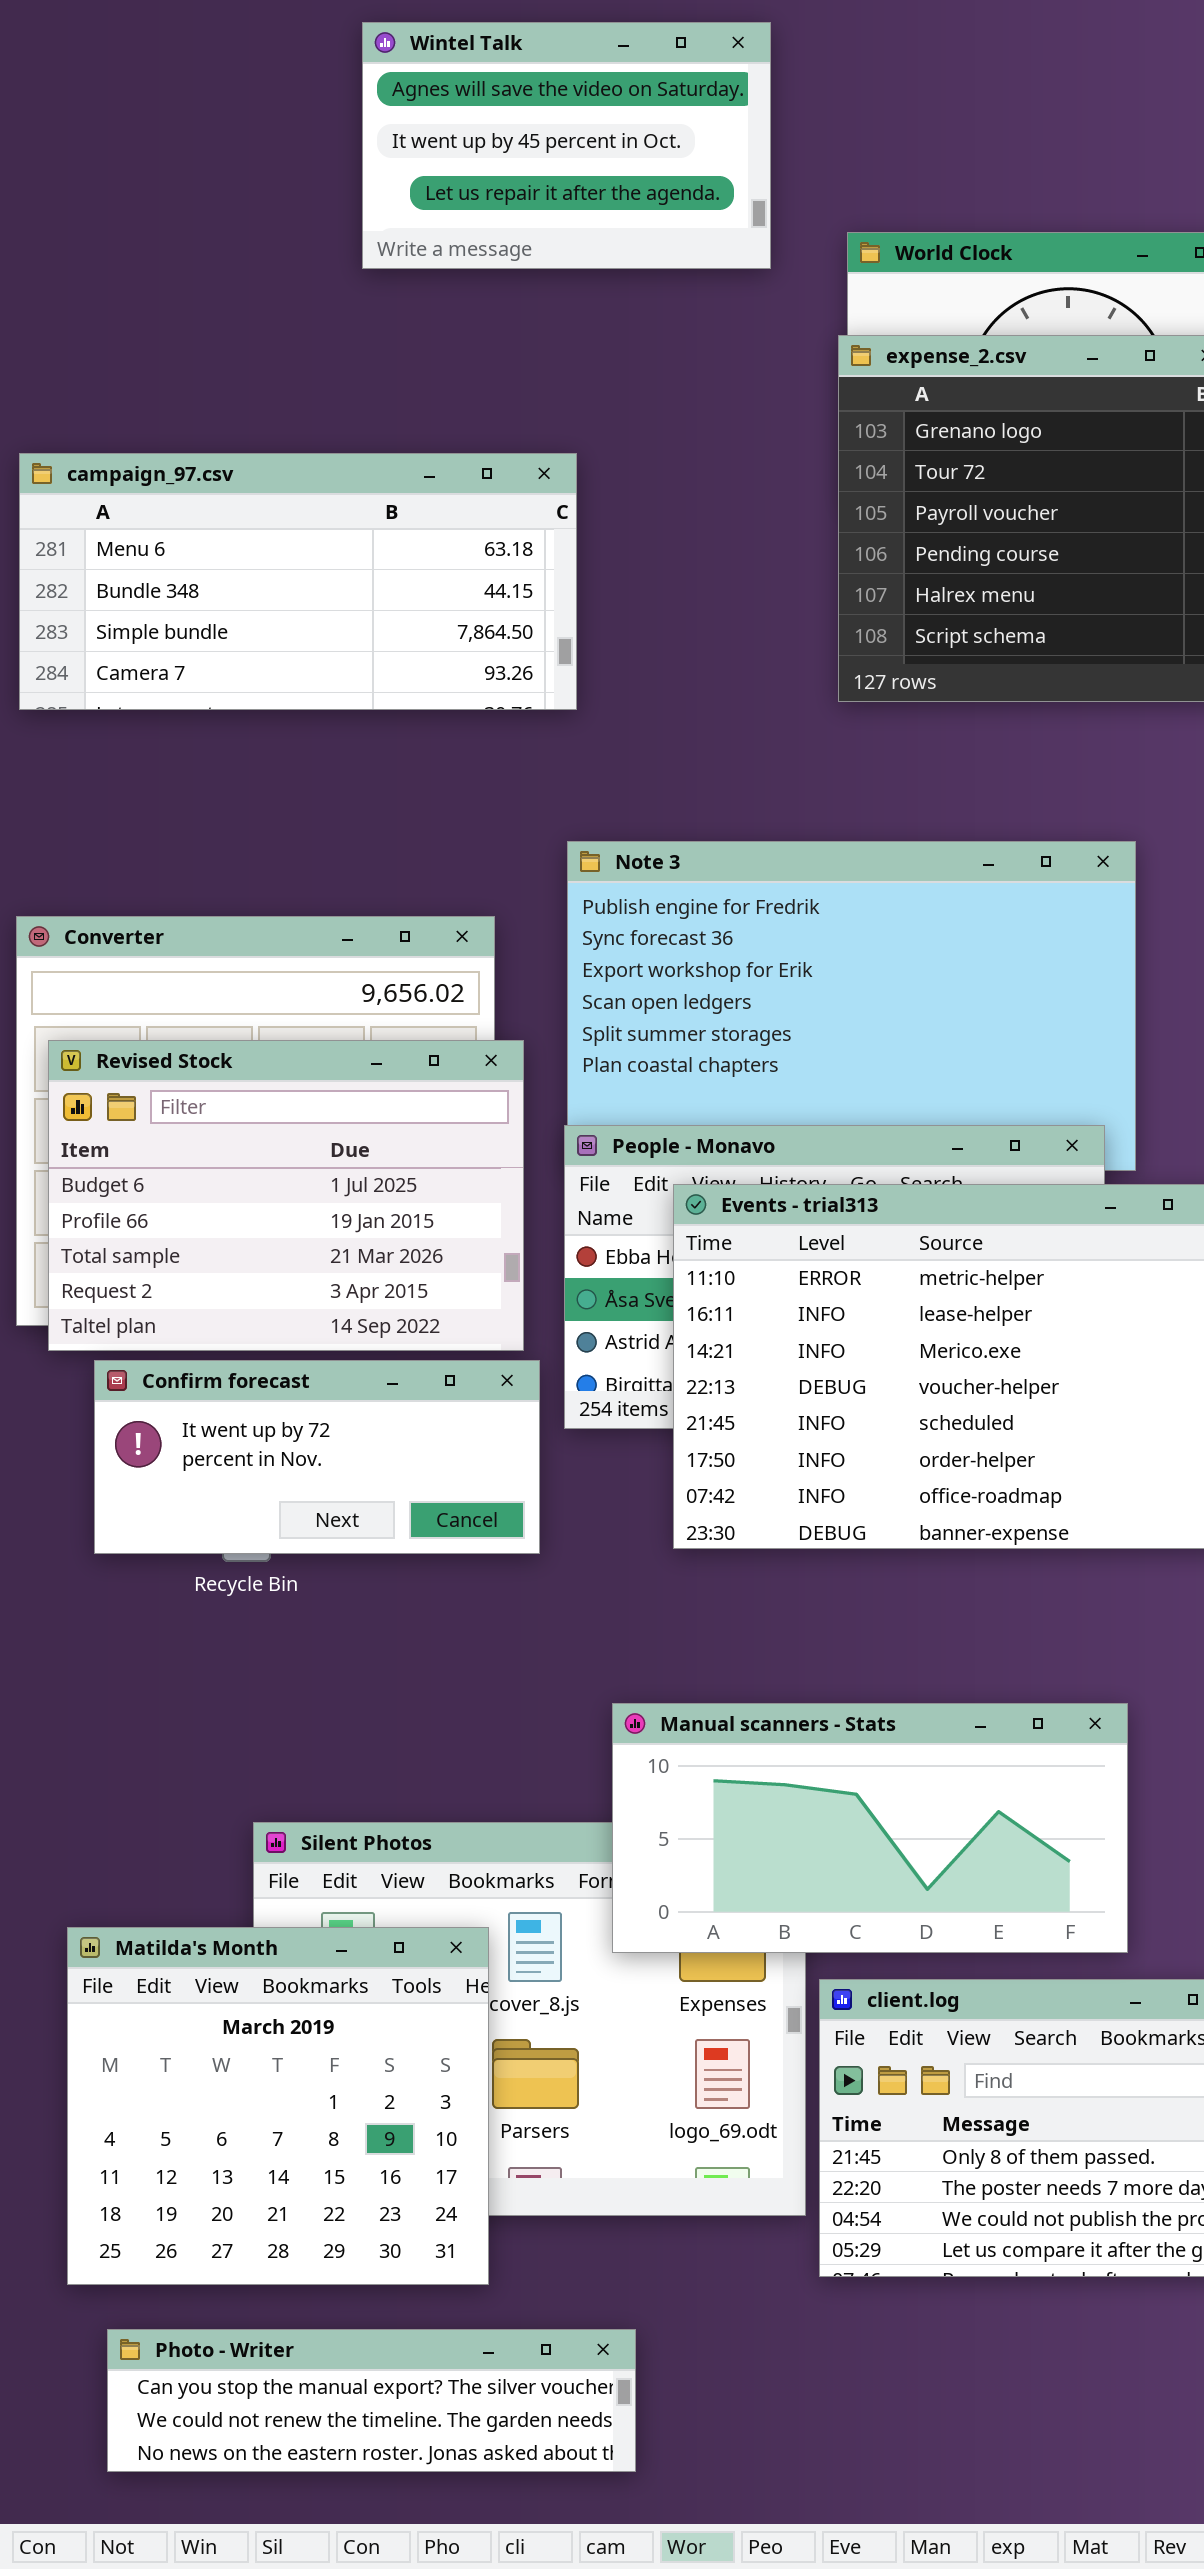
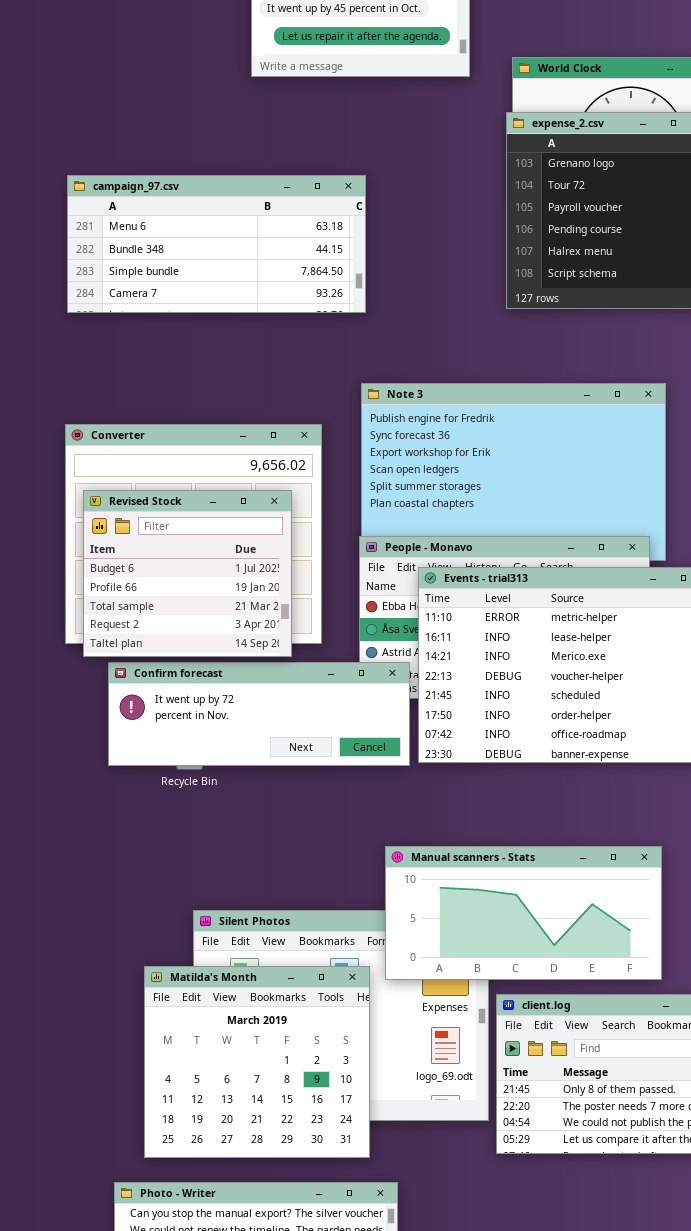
Revised Stock: [48,1040,524,1351] -> [83,490,292,657], resized
Confirm forecast: [94,1360,540,1554] -> [108,662,410,766], resized
Matilda's Month: [67,1927,489,2285] -> [144,966,370,1158], moved

